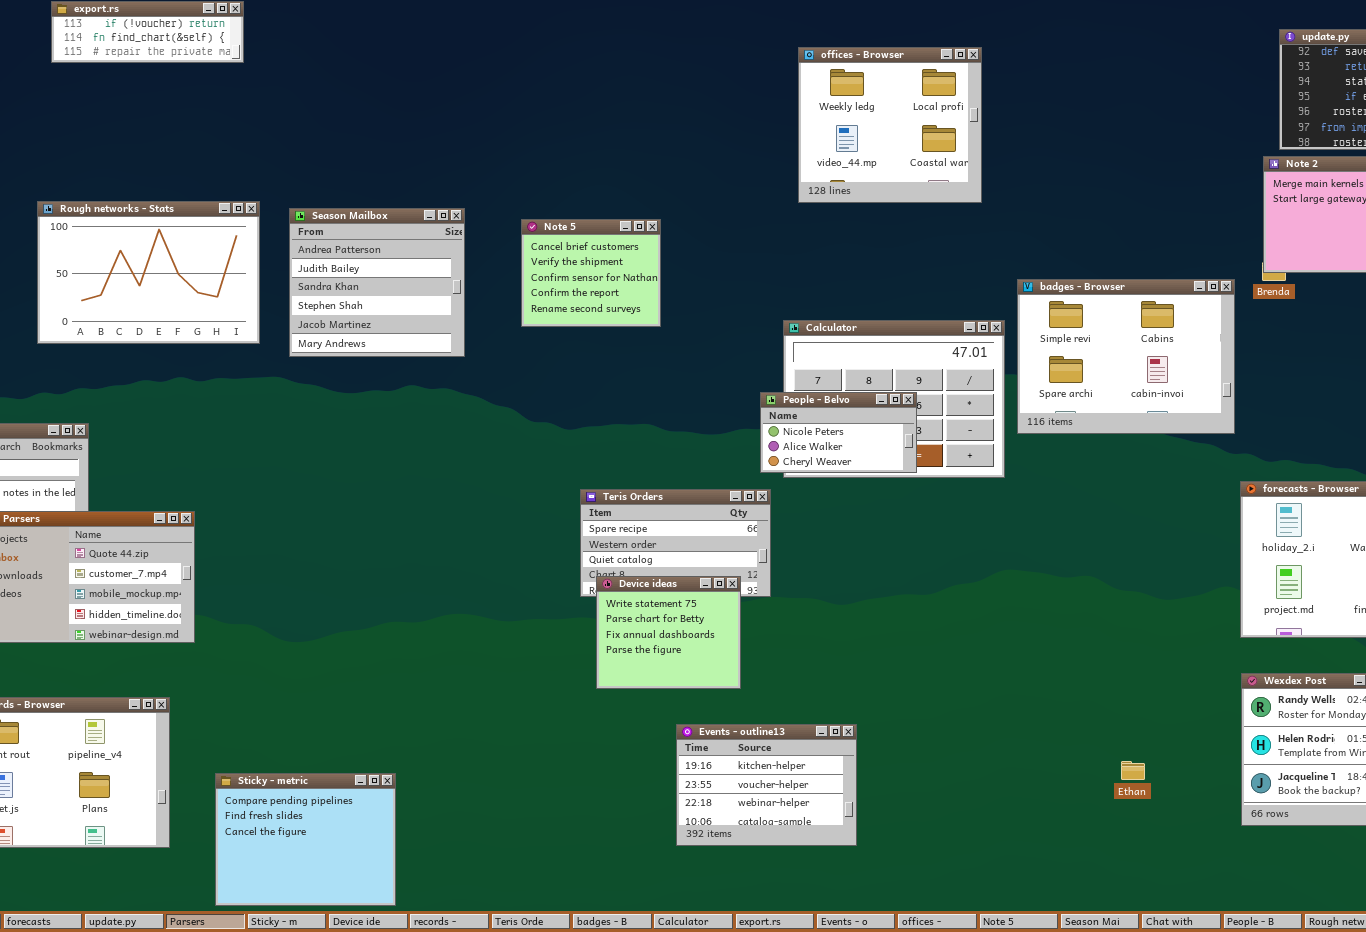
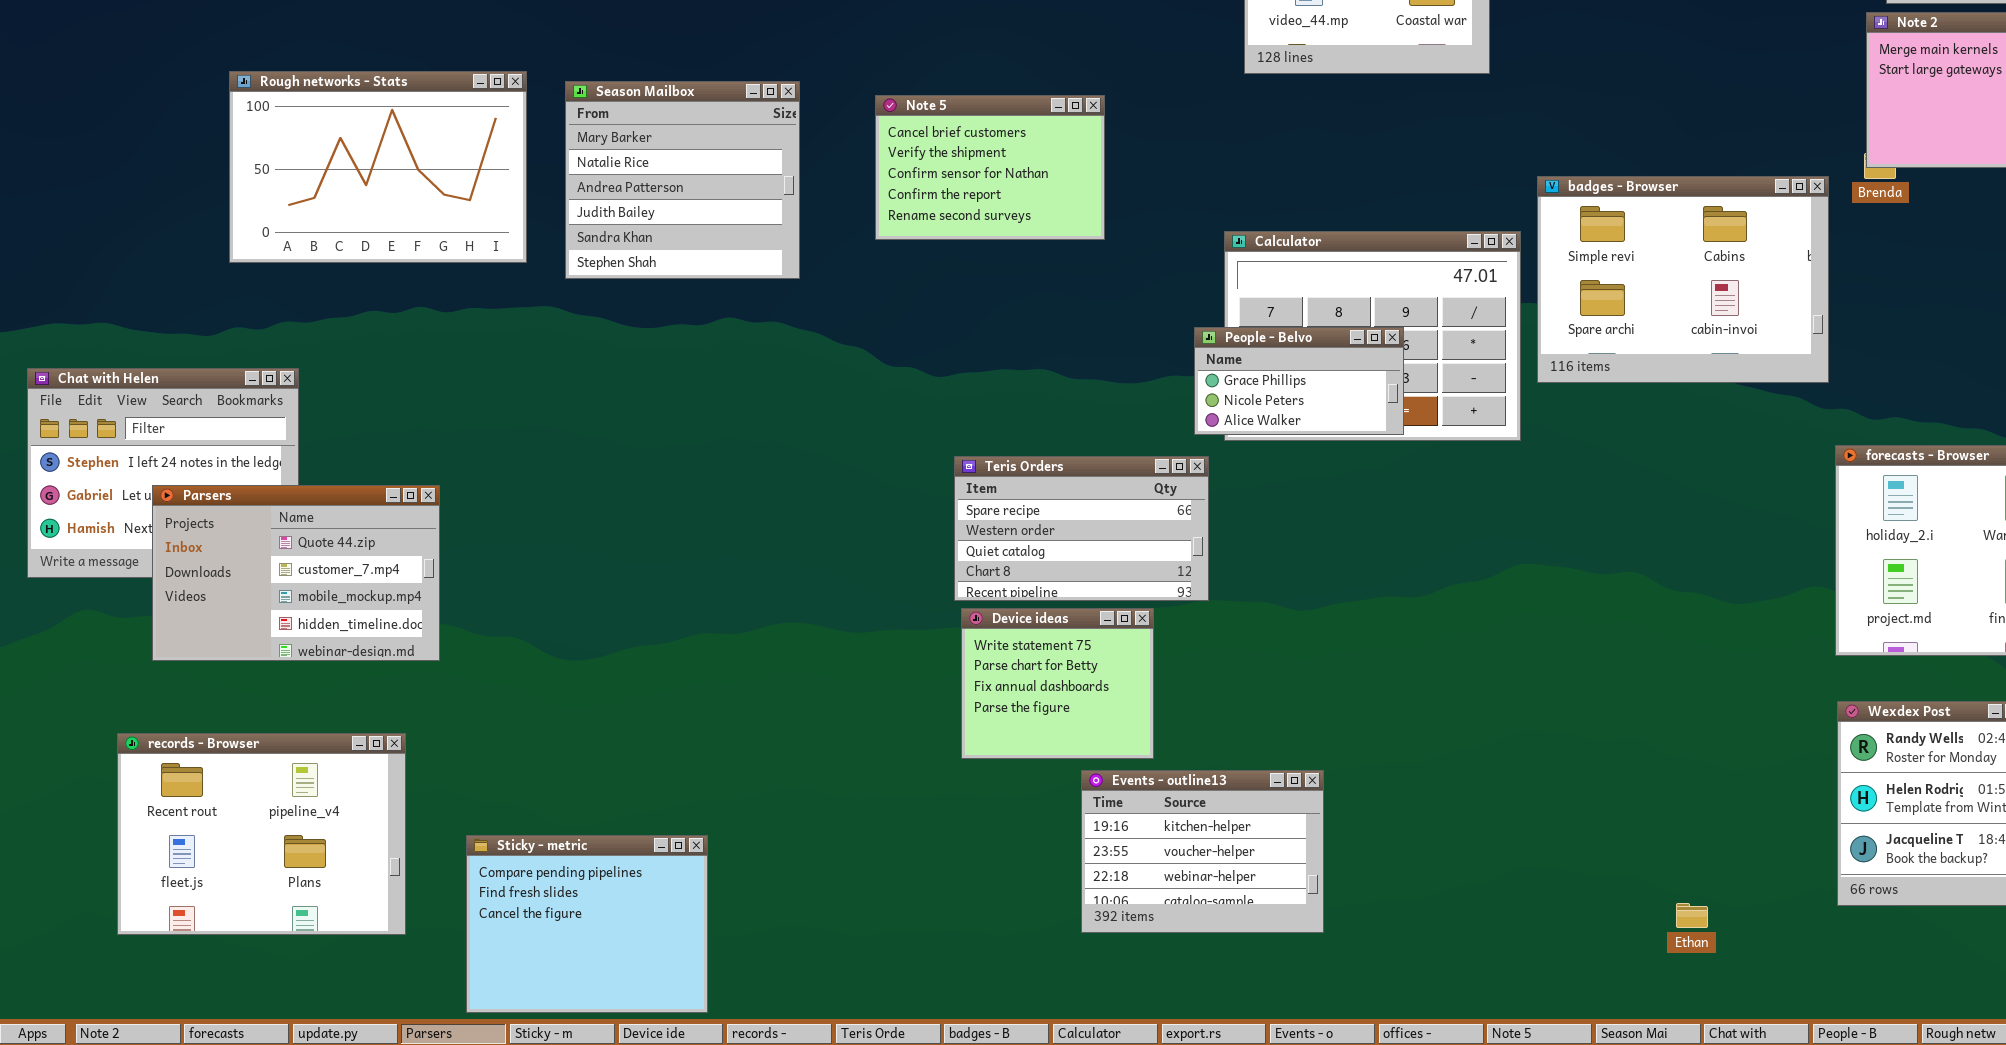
Season Mailbox: [289,208,465,357] -> [565,81,800,279], scrolled up 2 rows
Note 5: [521,219,661,327] -> [875,95,1105,240], resized
People - Belvo: [760,392,917,473] -> [1194,327,1404,435], scrolled up 1 row
Device ideas: [596,576,741,689] -> [961,608,1154,759], moved
Ethan: [1121,761,1145,780] -> [1676,903,1708,928], moved

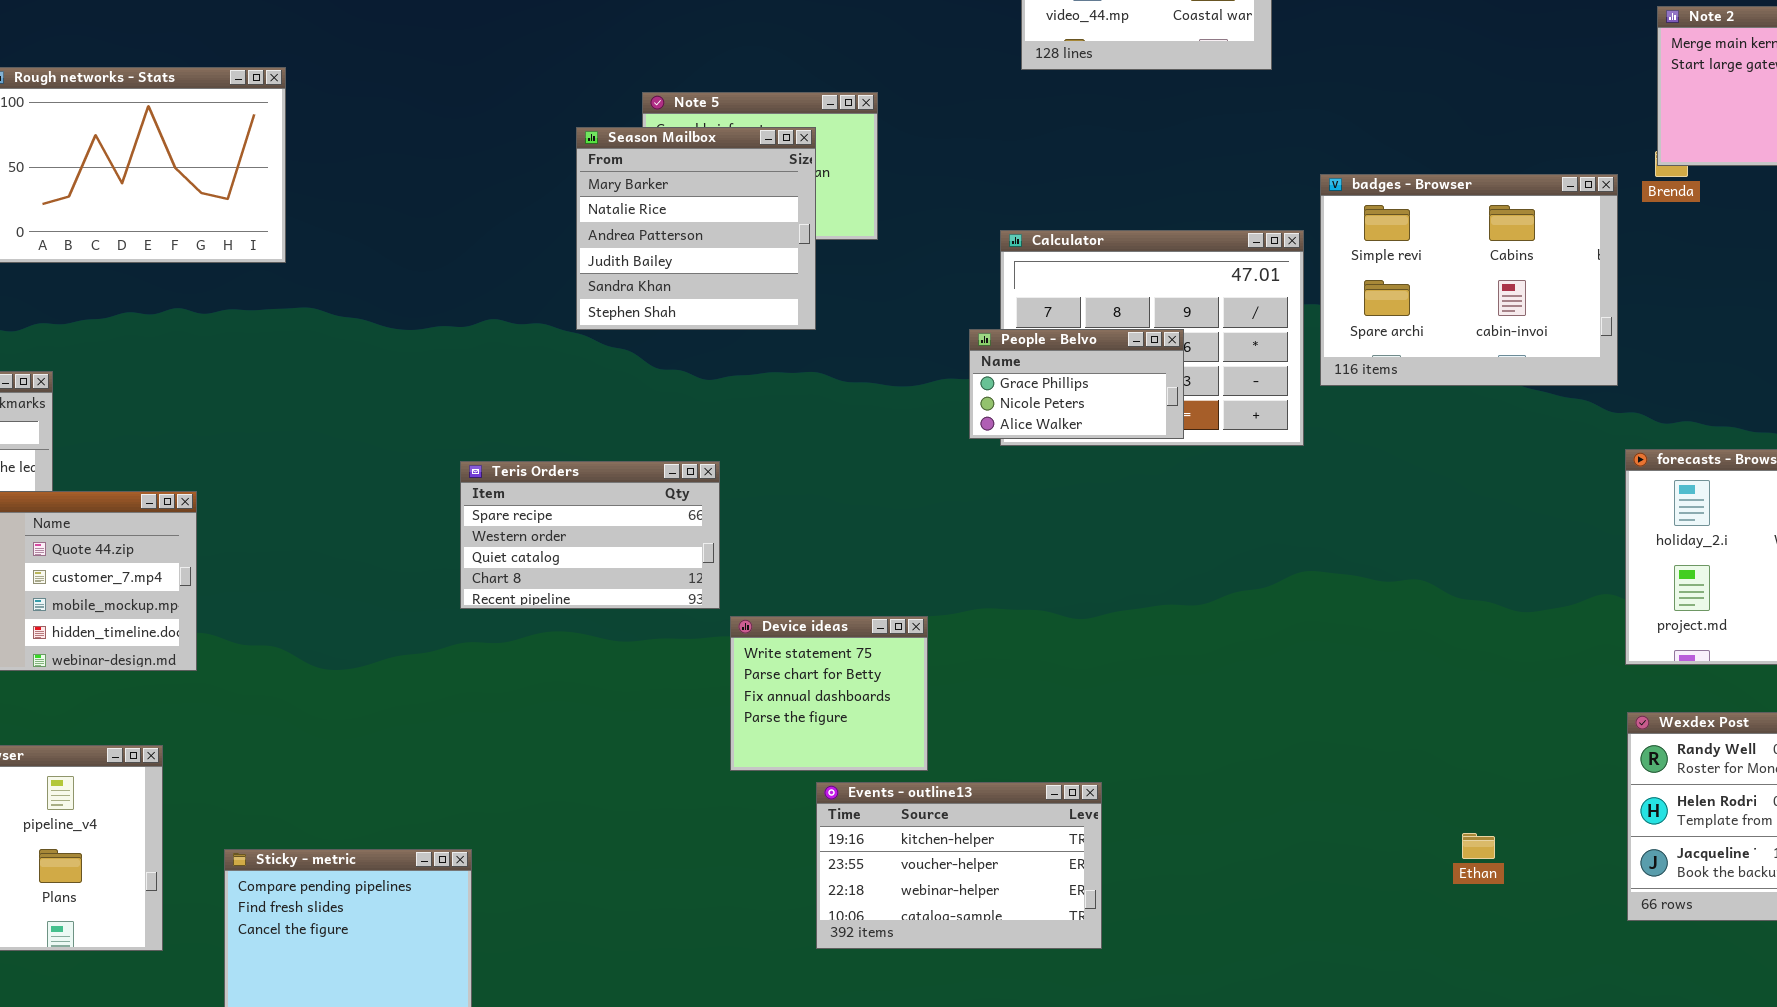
Season Mailbox: [565,81,800,279] -> [576,127,816,330], moved
Teris Orders: [954,456,1209,601] -> [460,461,720,609], moved
Events - outline13: [1081,770,1324,933] -> [816,782,1102,949], resized
Ethan: [1676,903,1708,928] -> [1462,833,1495,859], moved

